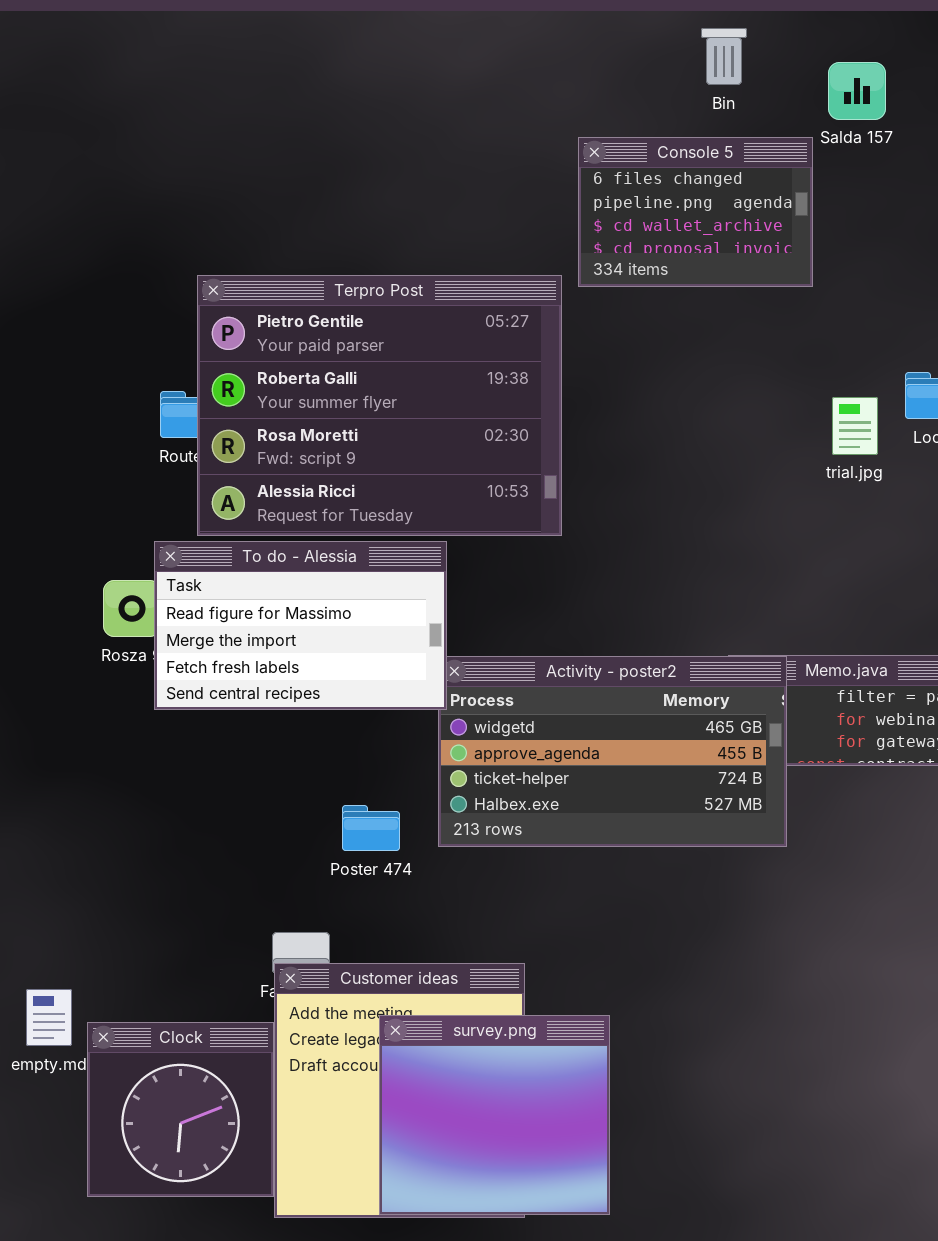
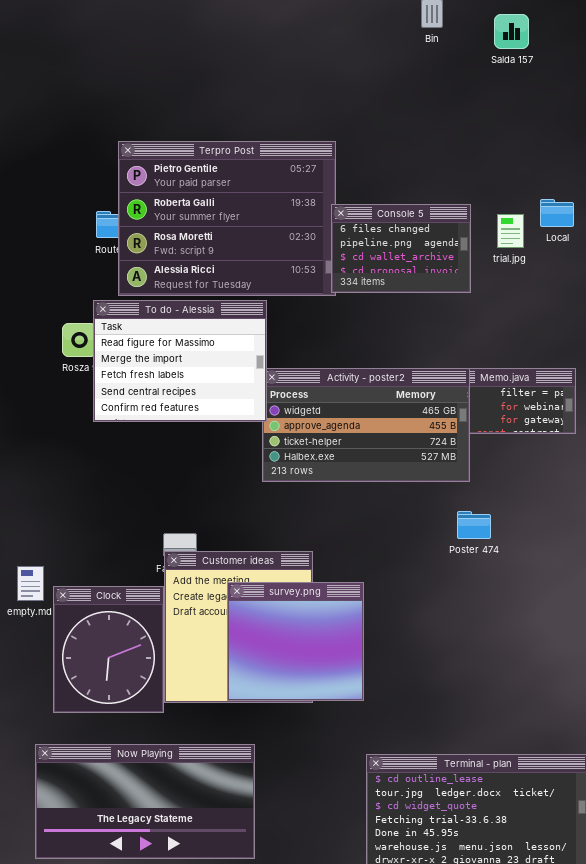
Console 5: [578,137,813,287] -> [331,204,471,293], moved
To do - Alessia: [154,541,447,710] -> [93,300,267,422], resized
Poster 474: [342,805,400,851] -> [457,511,491,539], moved
Clock: [87,1022,274,1197] -> [53,586,164,713], resized

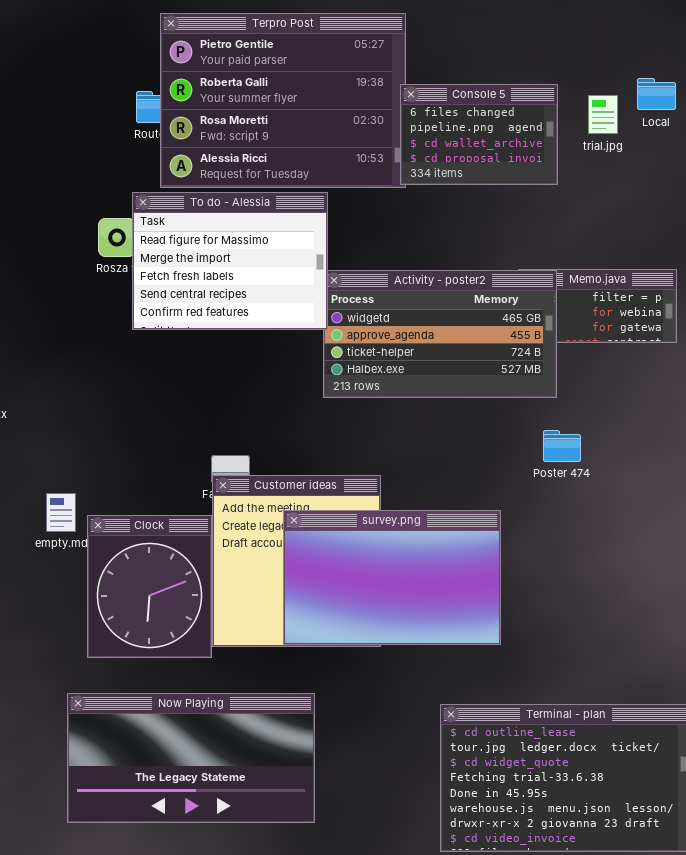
survey.png: [227,582,364,701] -> [283,510,501,645], resized

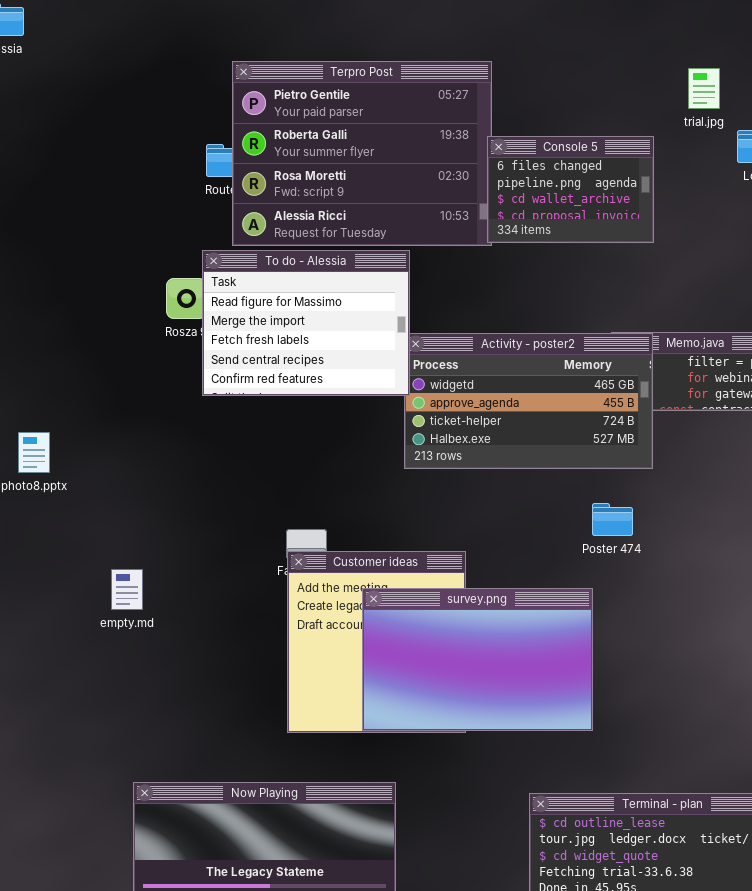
trial.jpg: [588,95,618,134] -> [688,68,720,109], moved
Poster 474: [543,430,581,462] -> [592,503,633,536], moved
Clock: [87,515,212,658] -> none, closed

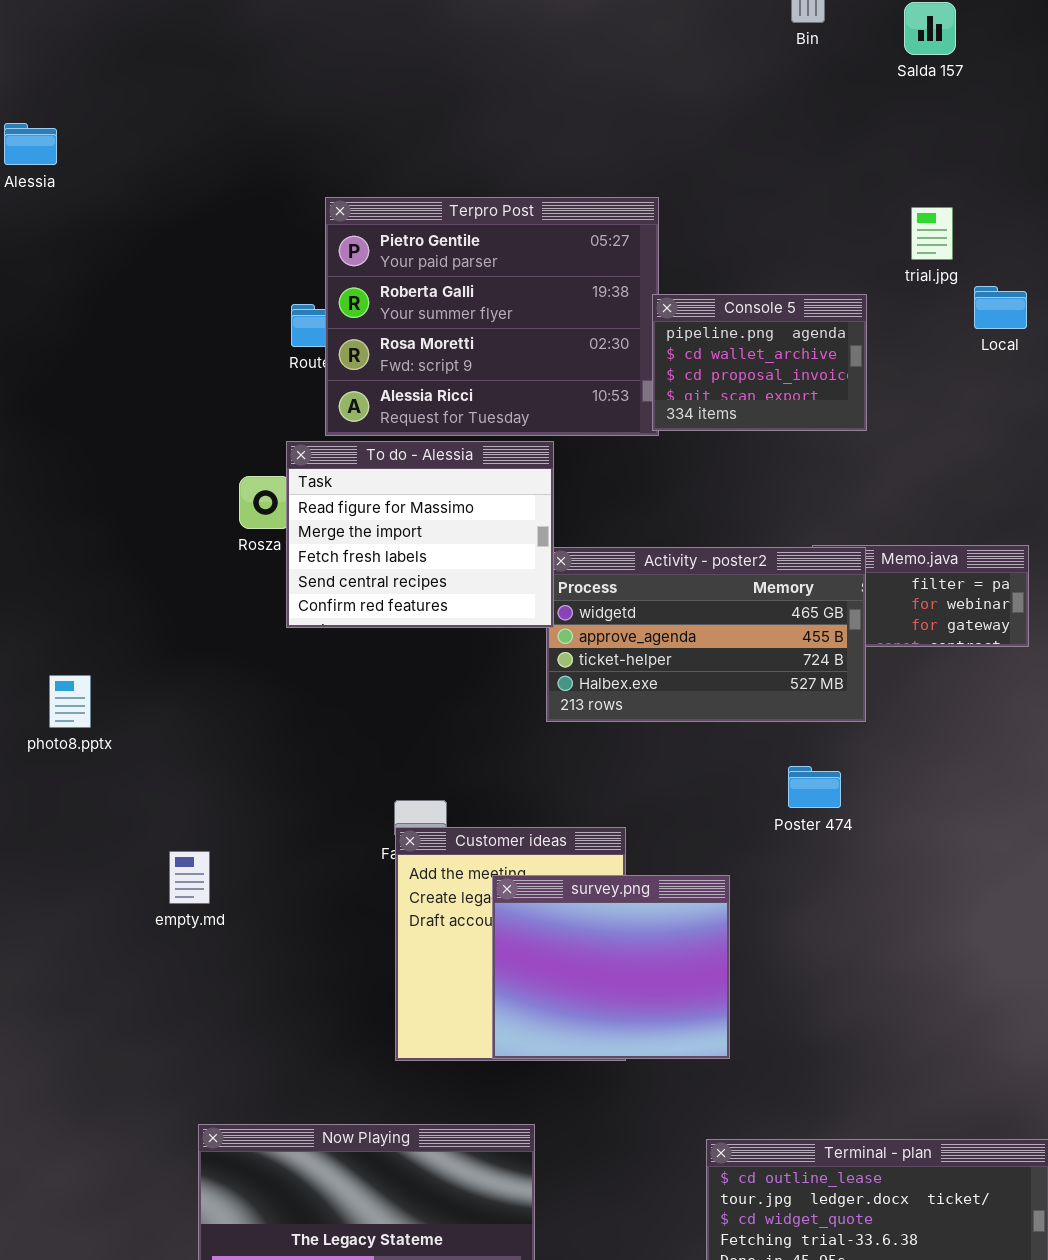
Console 5: [487,136,654,243] -> [652,294,867,431], scrolled down 1 row
survey.png: [362,588,593,731] -> [492,875,730,1059], resized

